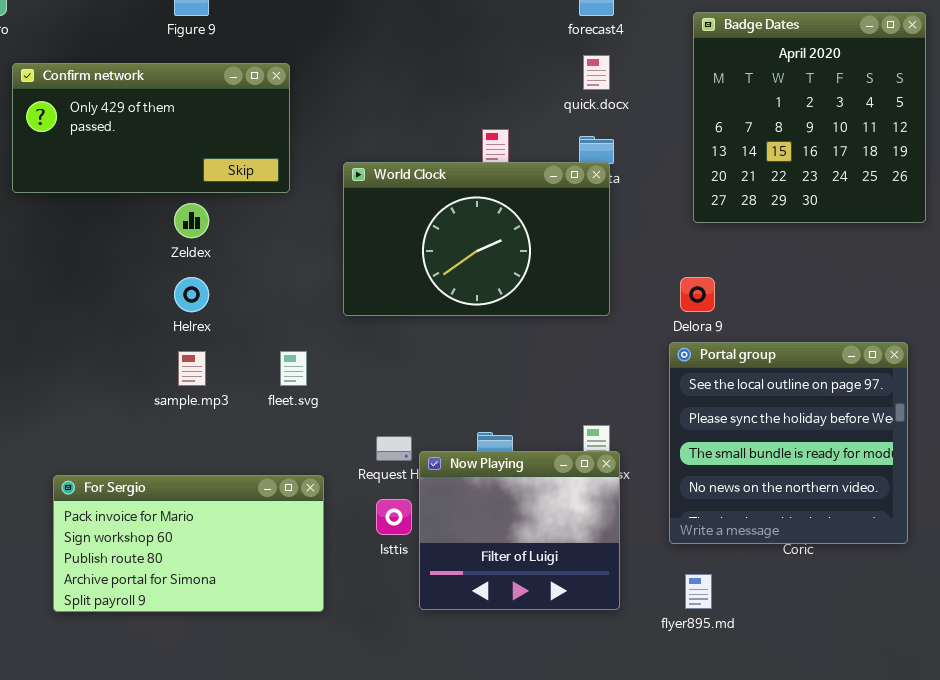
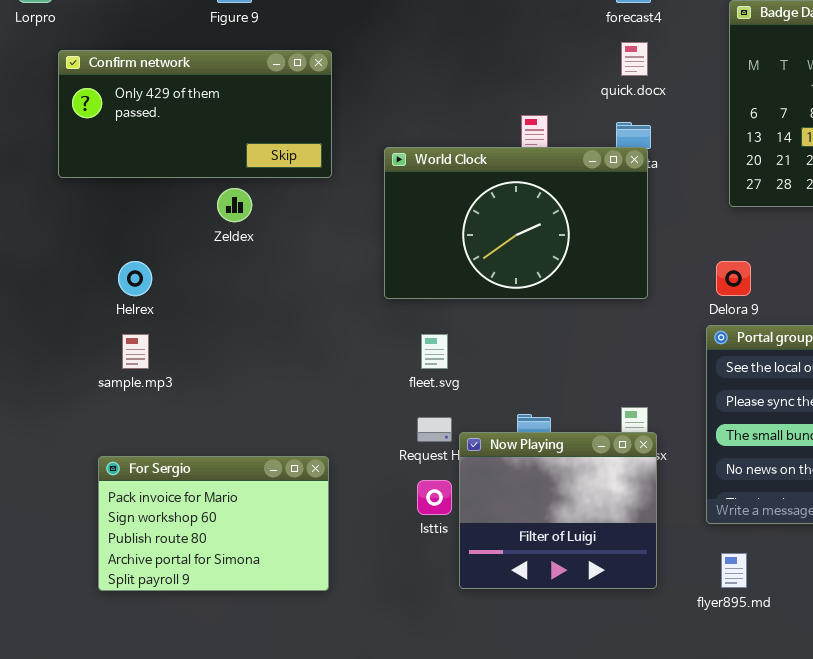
Helrex: [174,277,209,312] -> [118,261,152,296], moved
sample.mp3: [178,351,206,386] -> [122,334,149,369], moved
fleet.svg: [280,351,307,386] -> [421,334,448,369], moved
For Sergio: [53,475,324,612] -> [98,456,329,591], resized

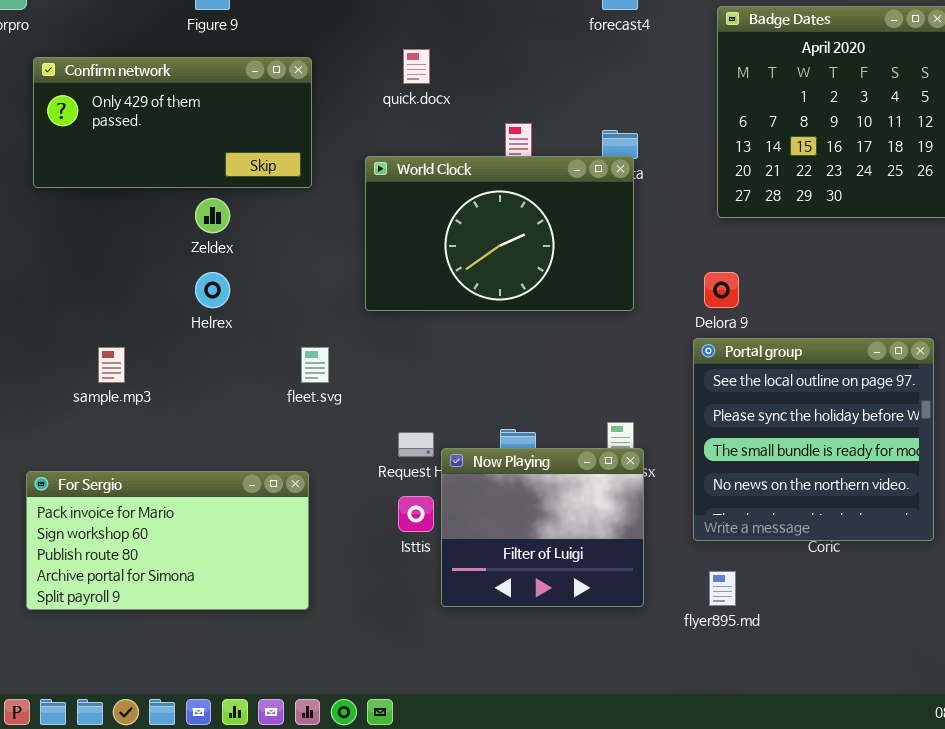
quick.docx: [621,42,648,76] -> [403,49,430,84], moved
Helrex: [118,261,152,296] -> [195,272,230,308], moved
fleet.svg: [421,334,448,369] -> [301,347,329,383], moved
For Sergio: [98,456,329,591] -> [26,471,309,610], resized

